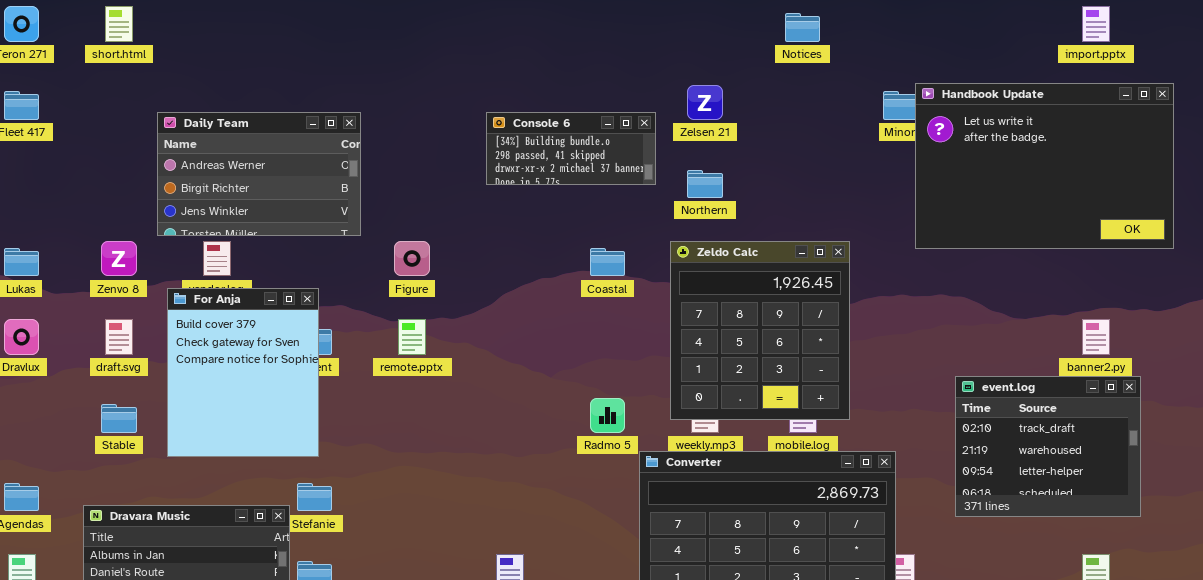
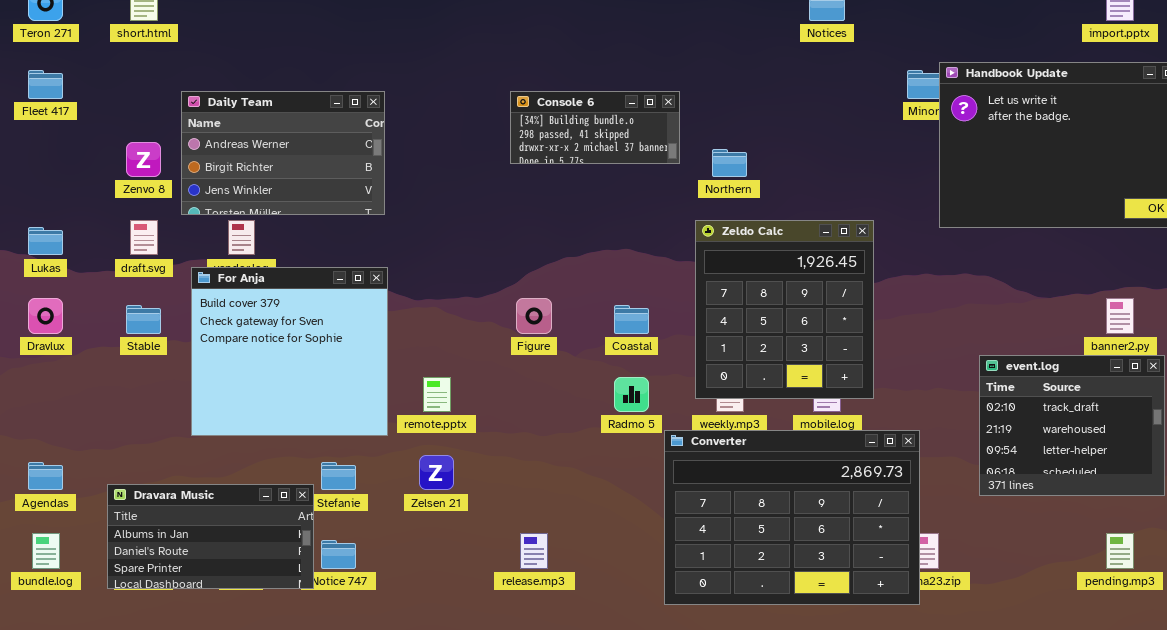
Zelsen 21: [687,85,723,120] -> [419,455,454,490], moved
Zenvo 8: [101,241,137,276] -> [126,142,161,177], moved
Figure: [394,241,430,276] -> [516,298,552,334], moved
Coastal: [590,248,625,276] -> [614,305,649,334], moved
For Anja: [167,288,319,457] -> [191,267,388,436], resized
draft.svg: [105,319,133,355] -> [130,220,158,255], moved
remote.pptx: [398,319,426,355] -> [423,377,451,412], moved
Stable: [101,404,137,433] -> [126,305,161,334], moved

